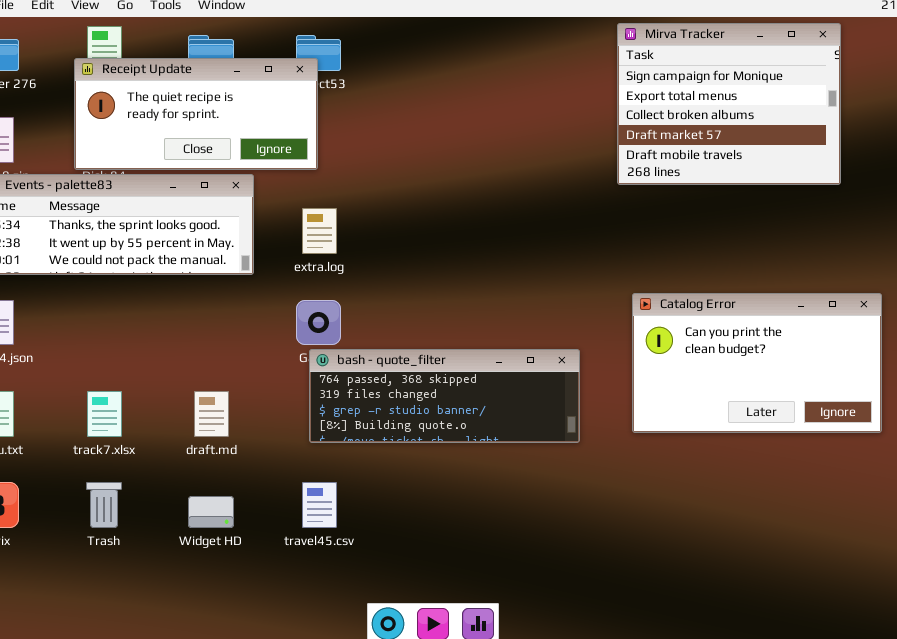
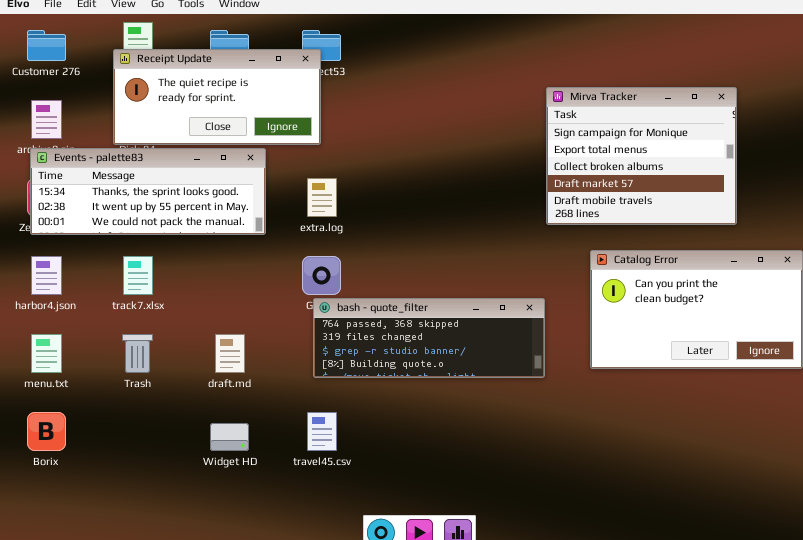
Mirva Tracker: [617,23,841,185] -> [546,87,737,225], moved
track7.xlsx: [87,391,122,437] -> [123,256,153,295], moved
Trash: [86,482,122,528] -> [122,334,153,373], moved

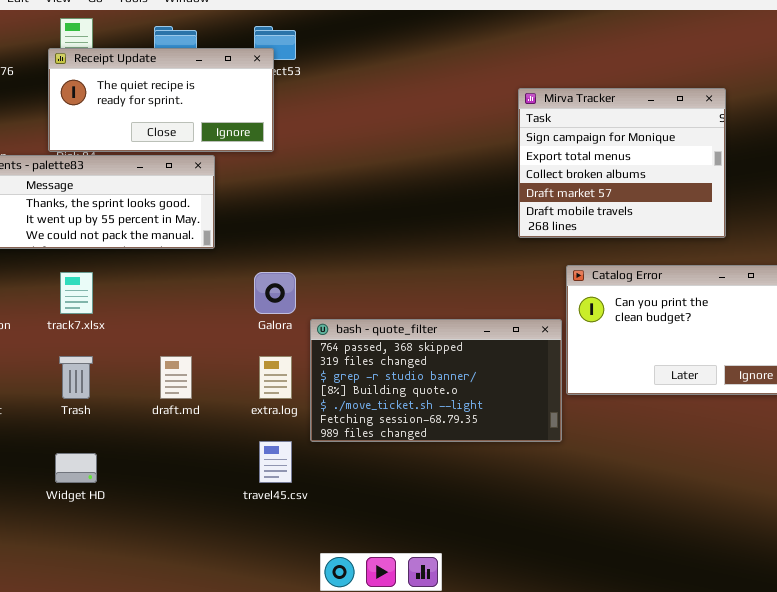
extra.log: [307,178,337,217] -> [259,356,292,399], moved
bash - quote_filter: [313,298,545,378] -> [310,319,562,442], moved, resized
Widget HD: [210,423,249,451] -> [55,453,97,483], moved

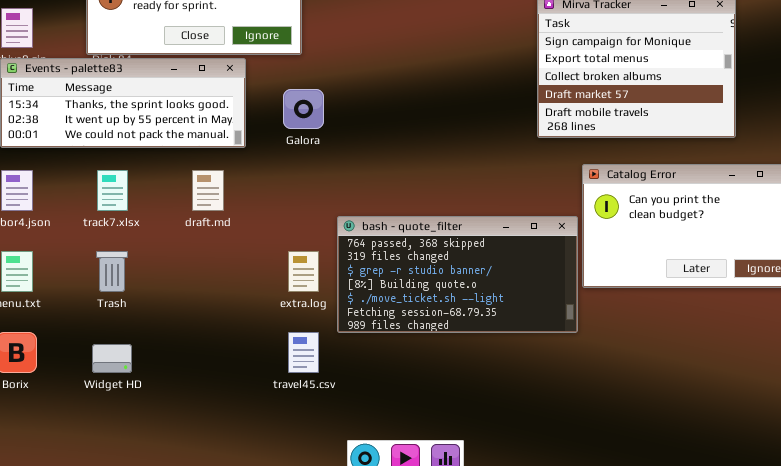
Galora: [254,272,296,314] -> [283,89,324,129], moved
draft.md: [160,356,192,399] -> [192,170,224,211], moved

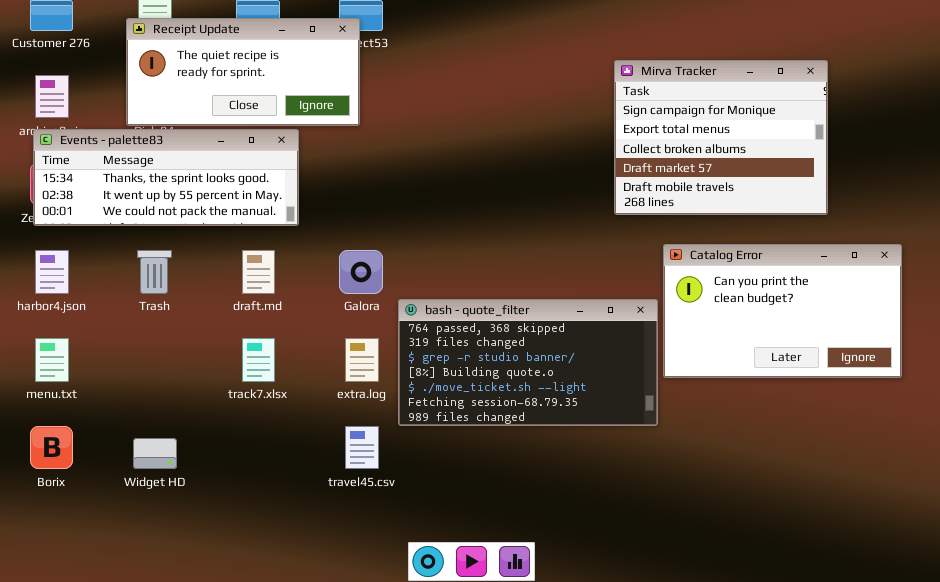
Galora: [283,89,324,129] -> [339,250,383,294], moved
track7.xlsx: [97,170,128,211] -> [242,338,275,382], moved
Trash: [96,251,128,292] -> [137,250,172,294], moved

